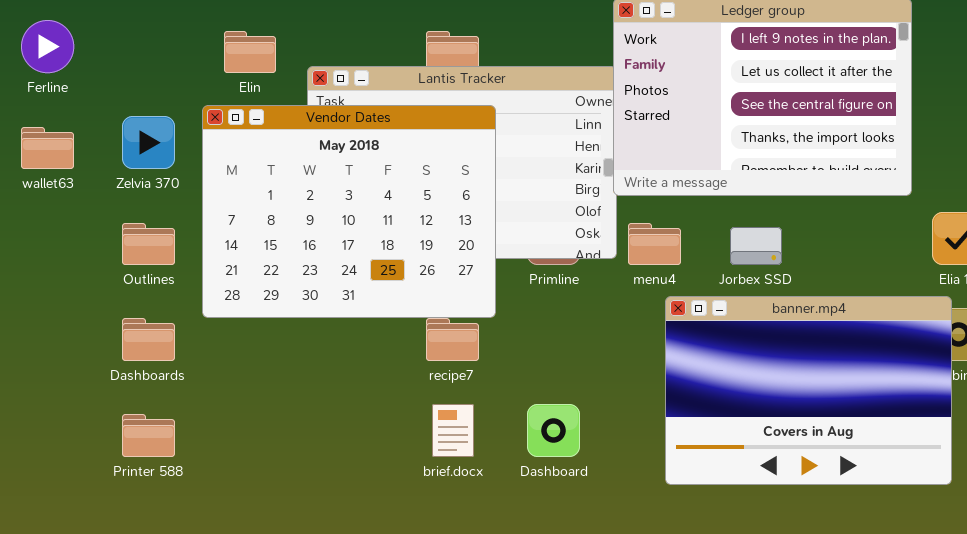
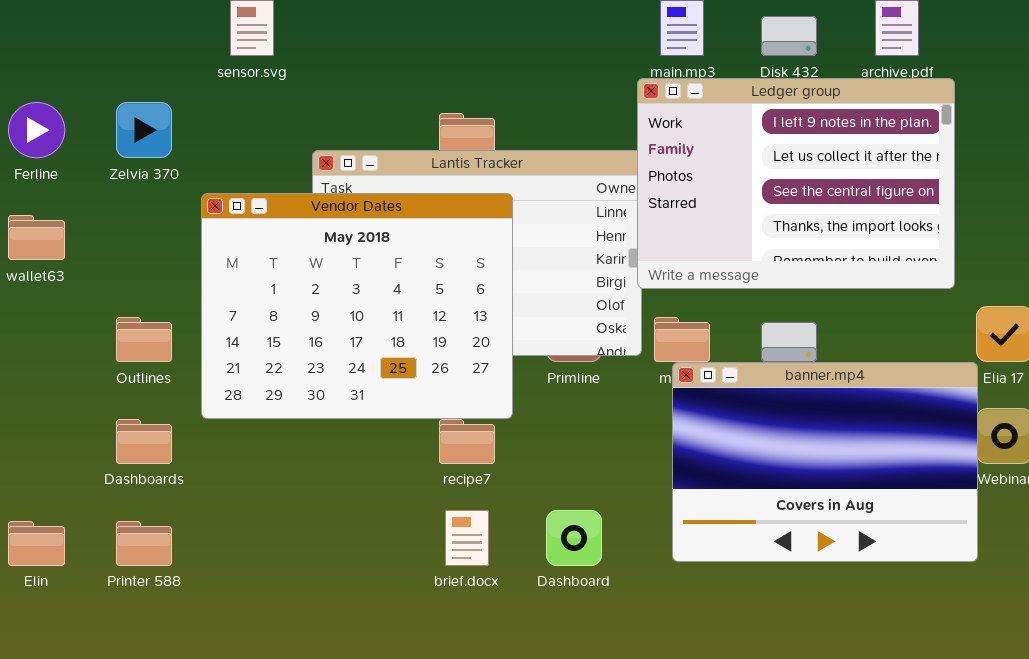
Elin: [224,31,276,73] -> [8,521,65,566], moved
Zelvia 370: [122,116,175,169] -> [116,102,172,158], moved
banner.mp4: [665,296,952,485] -> [672,362,978,562], moved

